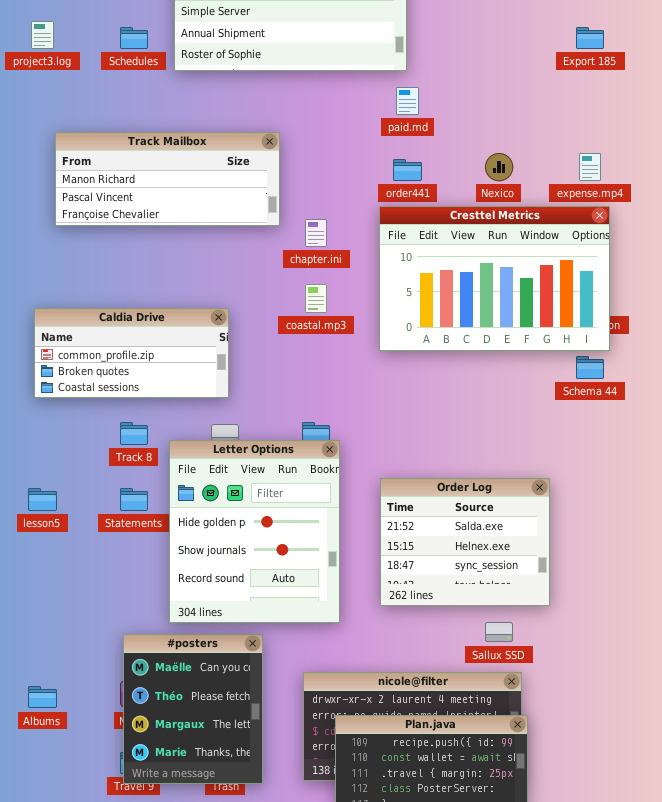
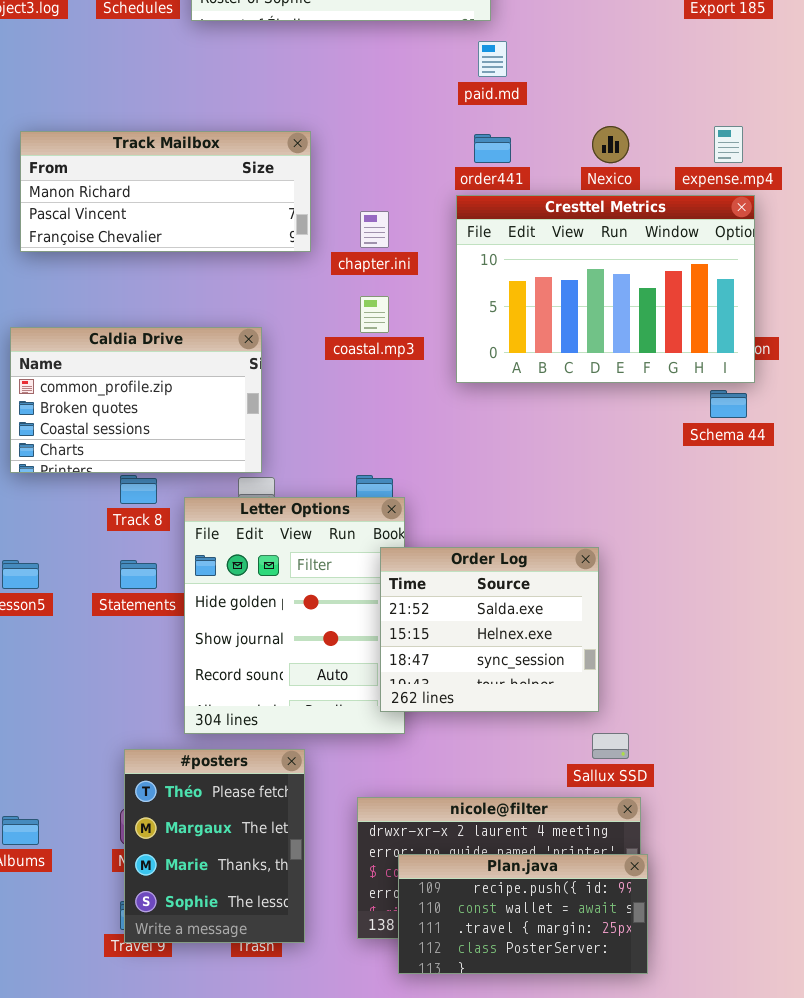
Track Mailbox: [55,132,280,226] -> [20,131,311,252], moved
Caldia Drive: [34,308,229,398] -> [10,327,262,473], resized
Order Log: [380,478,550,606] -> [380,547,599,712], moved
#posters: [123,634,263,784] -> [124,749,305,943], scrolled down 1 row

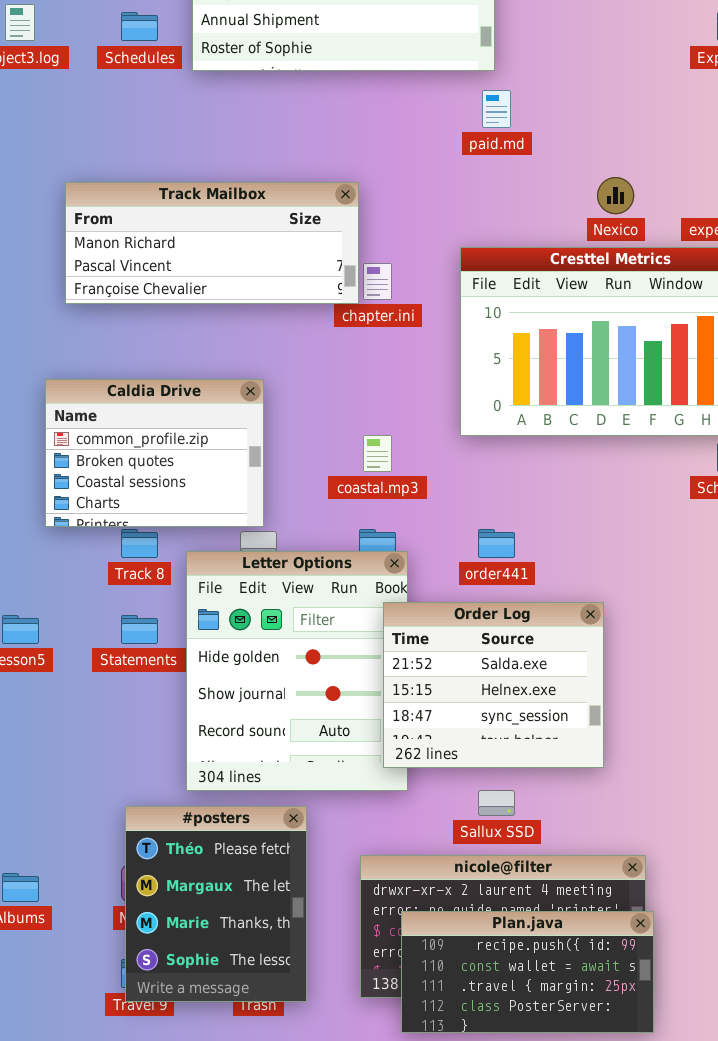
Track Mailbox: [20,131,311,252] -> [65,182,359,304], moved
order441: [474,134,511,163] -> [478,529,515,558], moved
coastal.mp3: [360,296,389,333] -> [363,435,392,472], moved
Caldia Drive: [10,327,262,473] -> [45,379,264,527], resized
Sallux SSD: [592,733,629,759] -> [478,790,515,816], moved

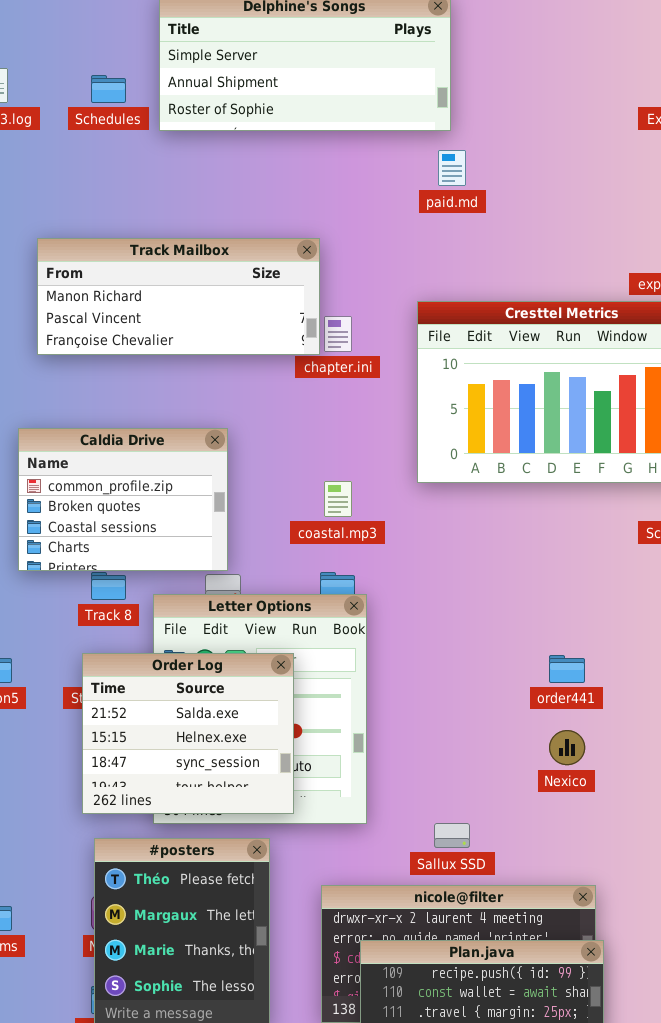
Nexico: [597,177,634,214] -> [549,730,585,765], moved
order441: [478,529,515,558] -> [549,655,585,683], moved
Order Log: [383,602,604,768] -> [82,653,294,814], moved

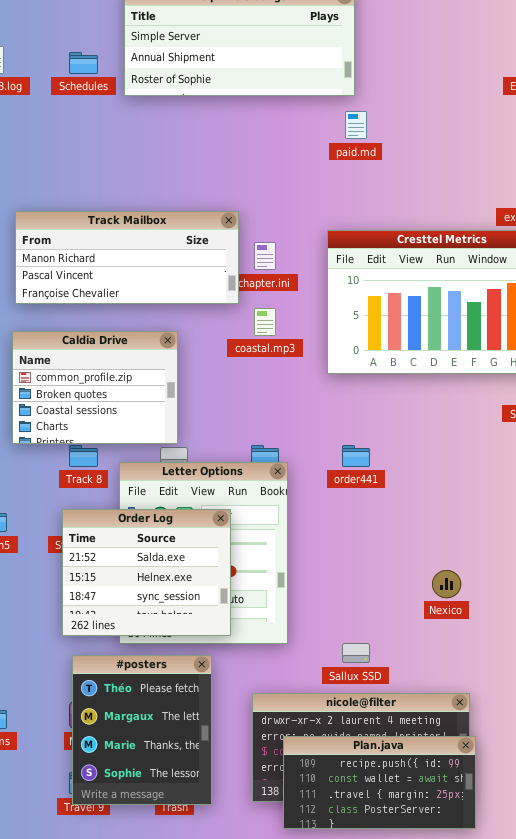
Track Mailbox: [37,238,320,355] -> [15,211,239,304], moved
coastal.mp3: [324,481,352,517] -> [254,308,276,336], moved
order441: [549,655,585,683] -> [342,445,370,467], moved

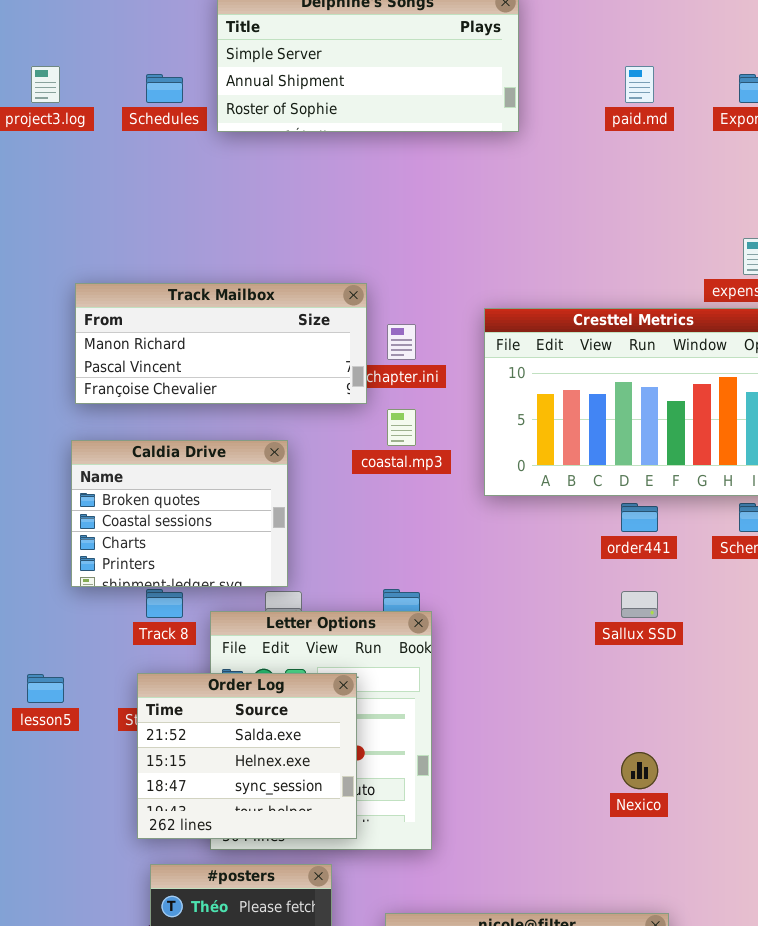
paid.md: [345,111,367,139] -> [625,66,654,103], moved
Caldia Drive: [12,331,178,444] -> [71,440,288,587], scrolled down 1 row
order441: [342,445,370,467] -> [621,503,658,532], moved
Sallux SSD: [342,643,370,663] -> [621,591,658,618], moved

